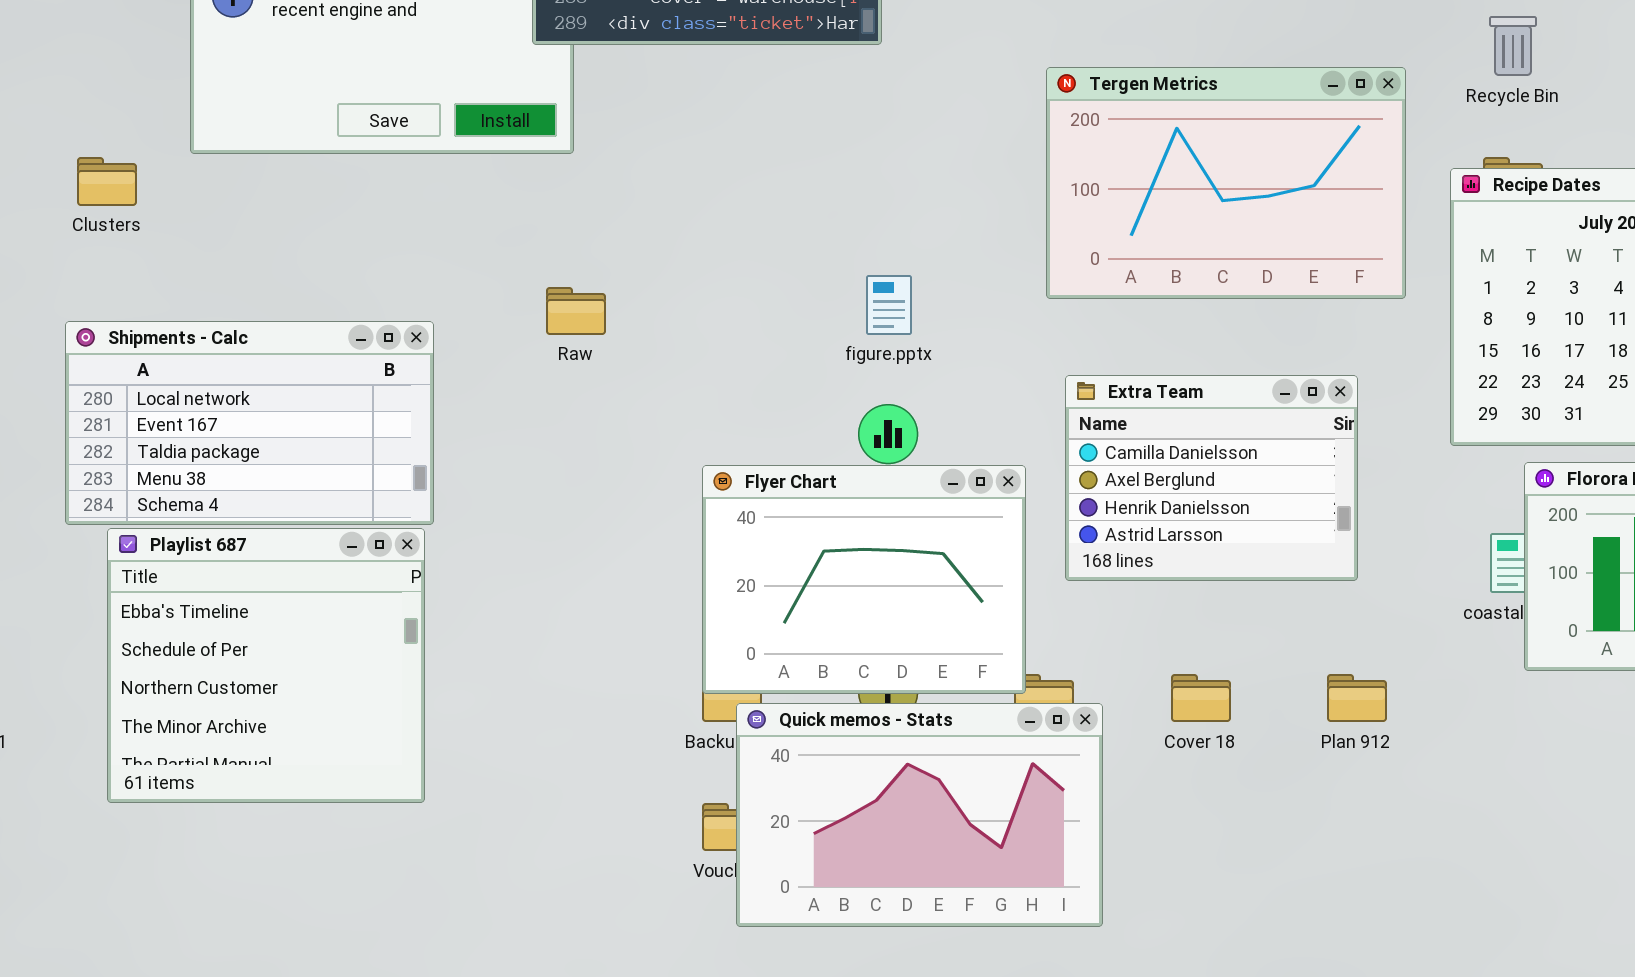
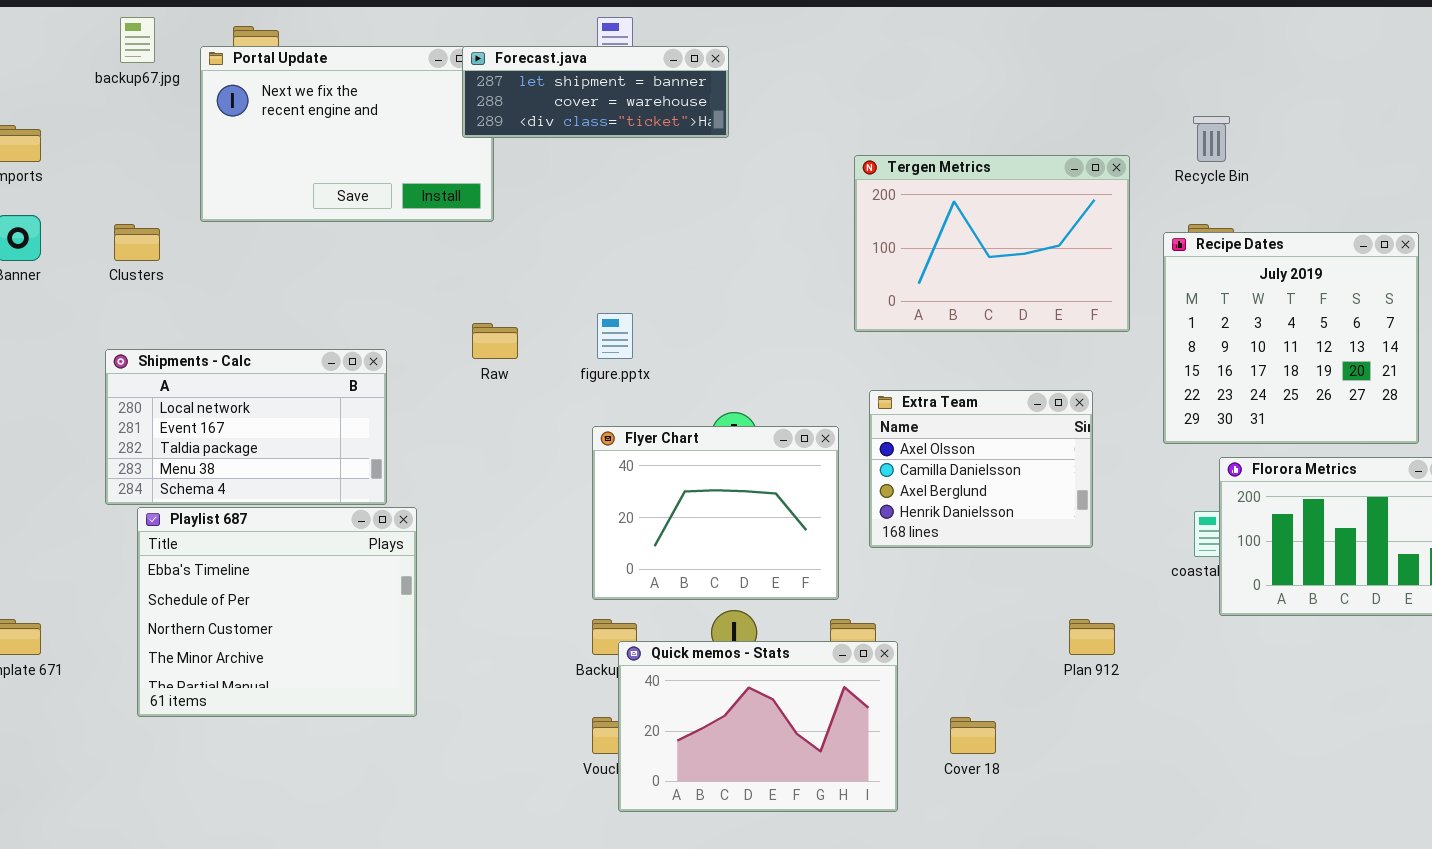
figure.pptx: [866,275,912,335] -> [597,313,633,359], moved
Extra Team: [1065,375,1358,581] -> [869,390,1093,548], scrolled up 1 row
Flyer Chart: [702,465,1026,694] -> [592,426,839,600], moved
Playlist 687: [107,528,425,803] -> [137,507,417,717], resized
Cover 18: [1171,674,1231,722] -> [950,717,996,754], moved

